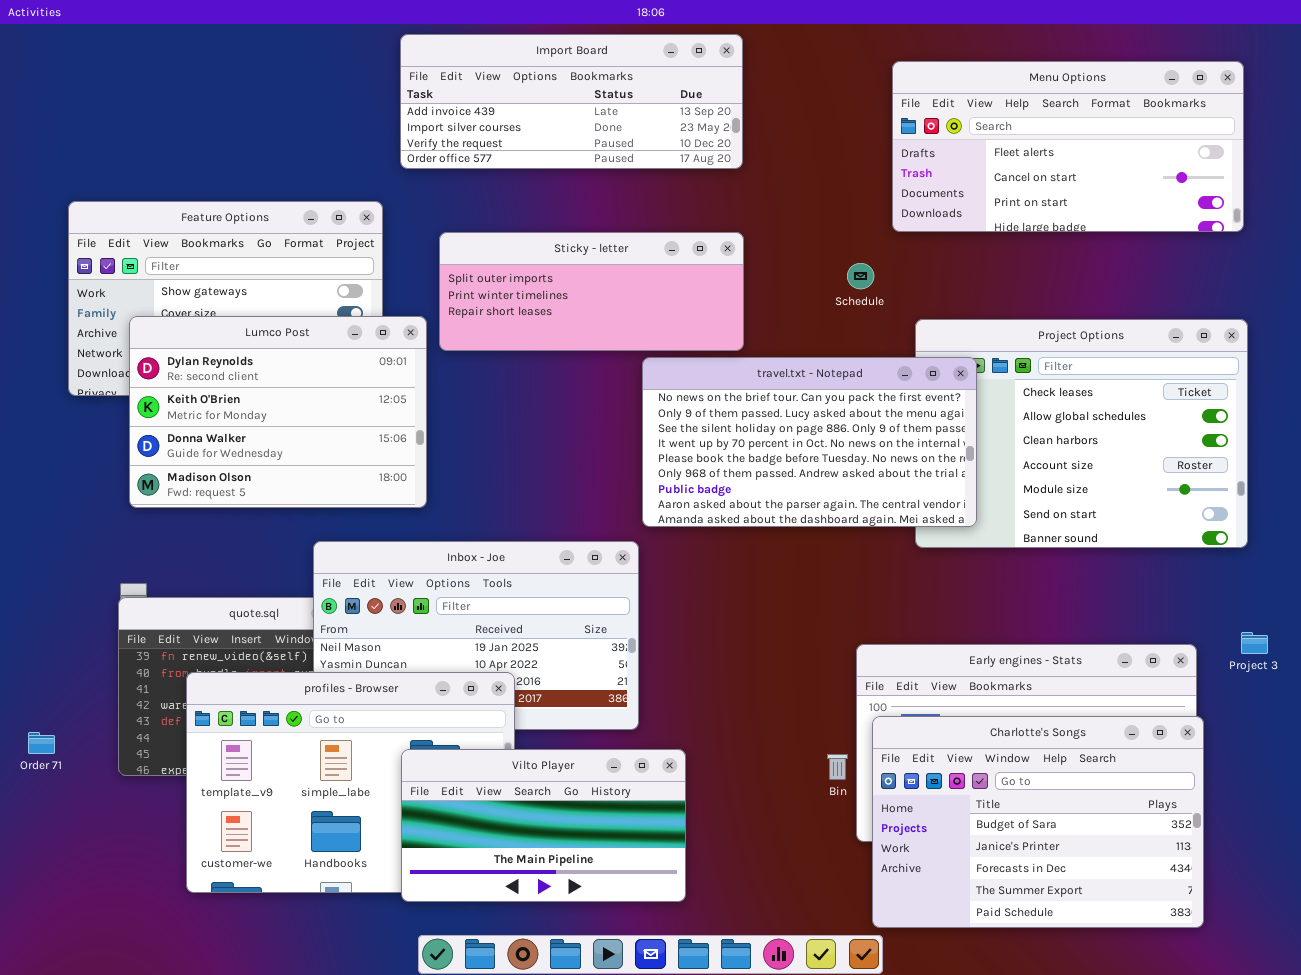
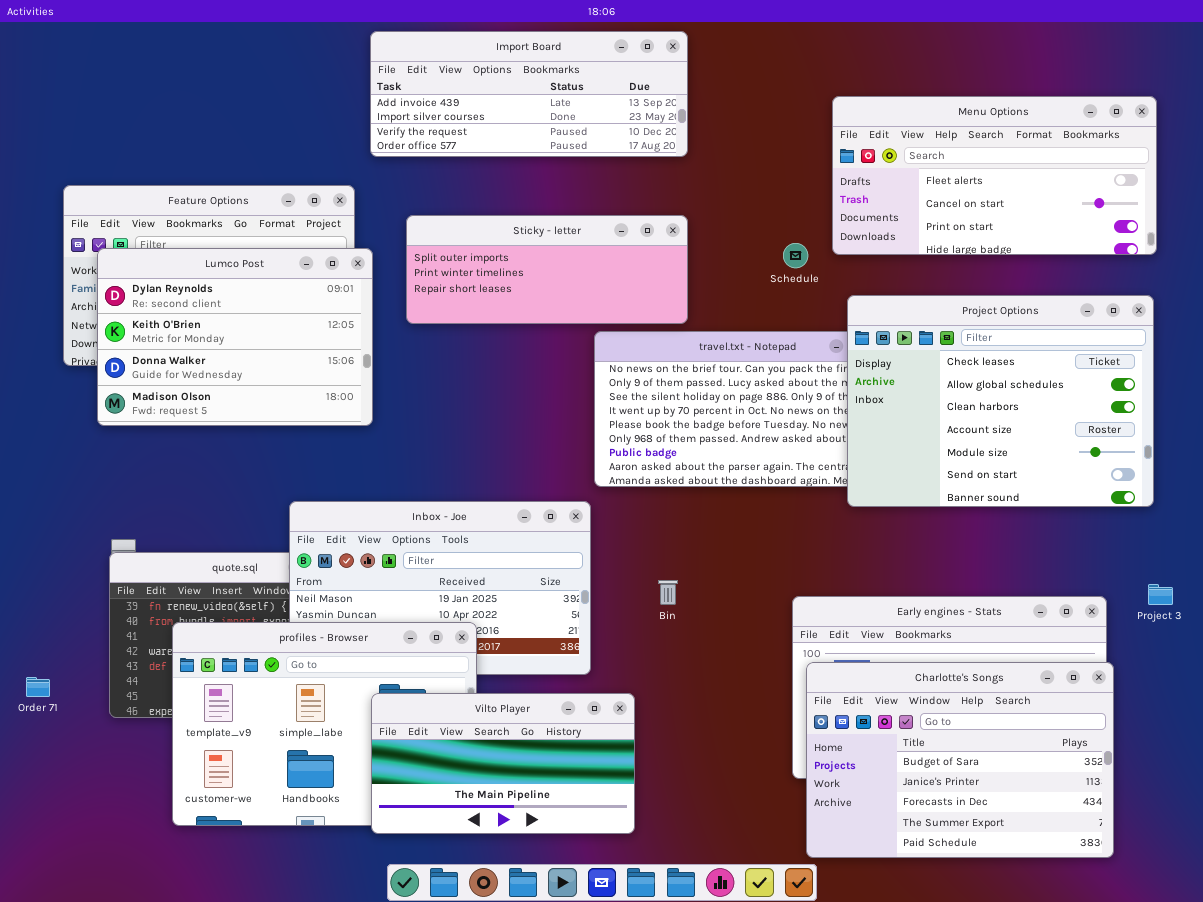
Menu Options: [892,61,1244,232] -> [832,96,1157,255], moved
Lumco Post: [129,316,427,508] -> [97,248,373,426], moved
Project Options: [915,319,1248,548] -> [847,295,1154,507], raised
Bin: [827,754,848,780] -> [658,580,678,605], moved

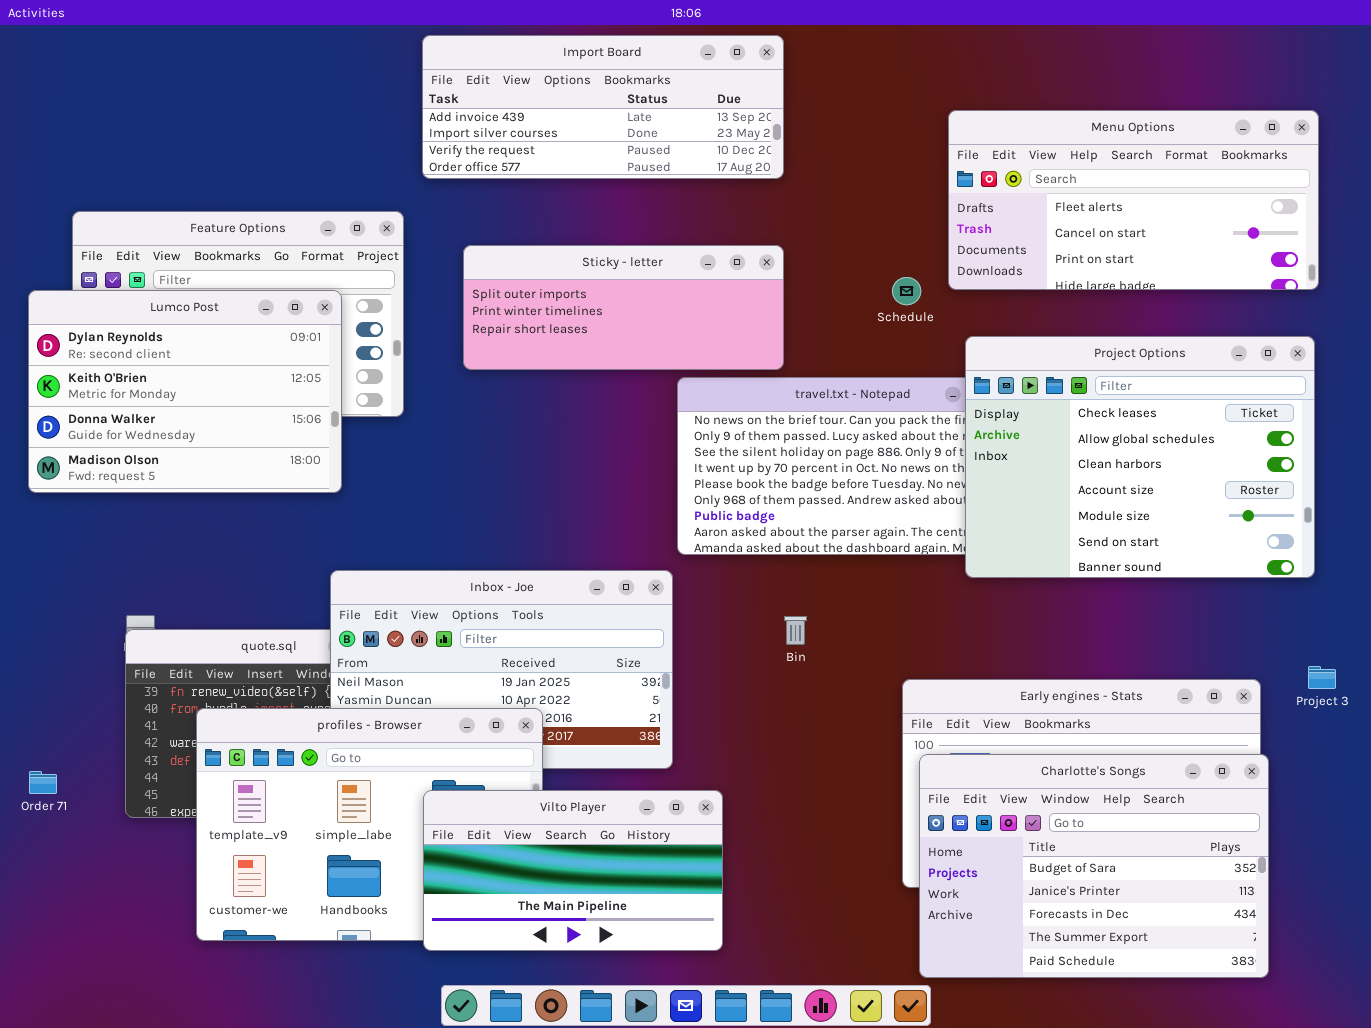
Lumco Post: [97,248,373,426] -> [28,290,342,493], moved
Bin: [658,580,678,605] -> [784,616,807,645], moved

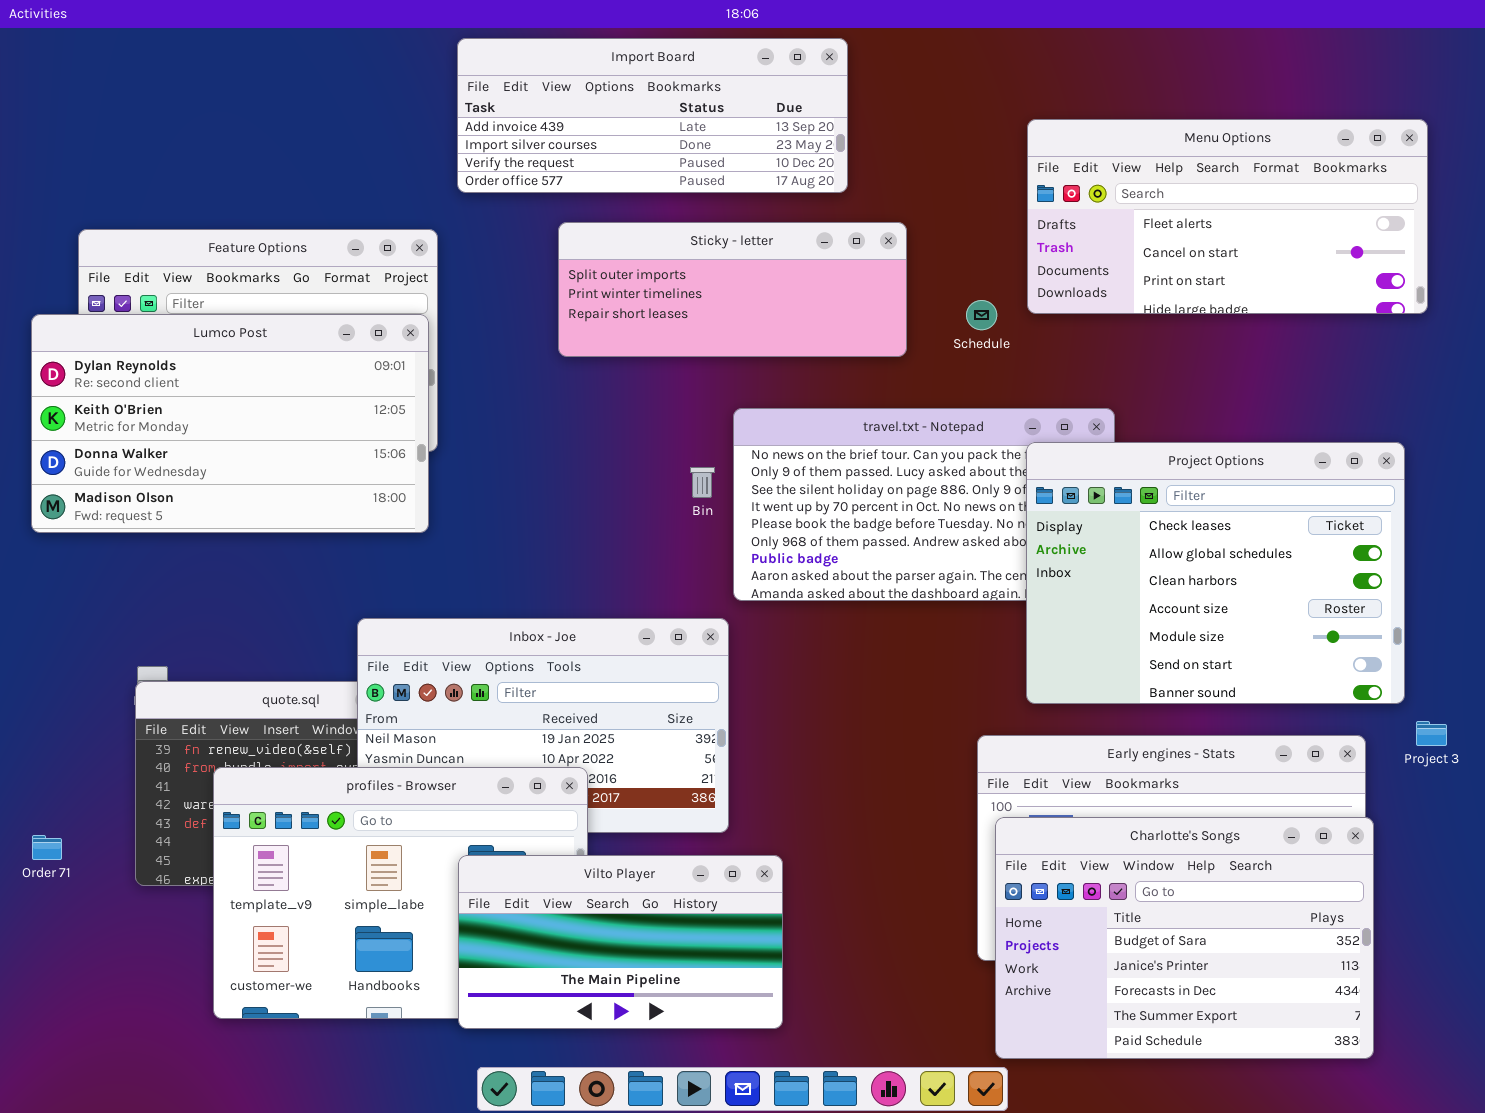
Sticky - letter: [463,245,784,370] -> [558,222,907,357], moved
Lumco Post: [28,290,342,493] -> [31,314,429,533], resized
Project Options: [965,336,1315,578] -> [1026,442,1405,704], moved
Bin: [784,616,807,645] -> [690,467,715,498], moved

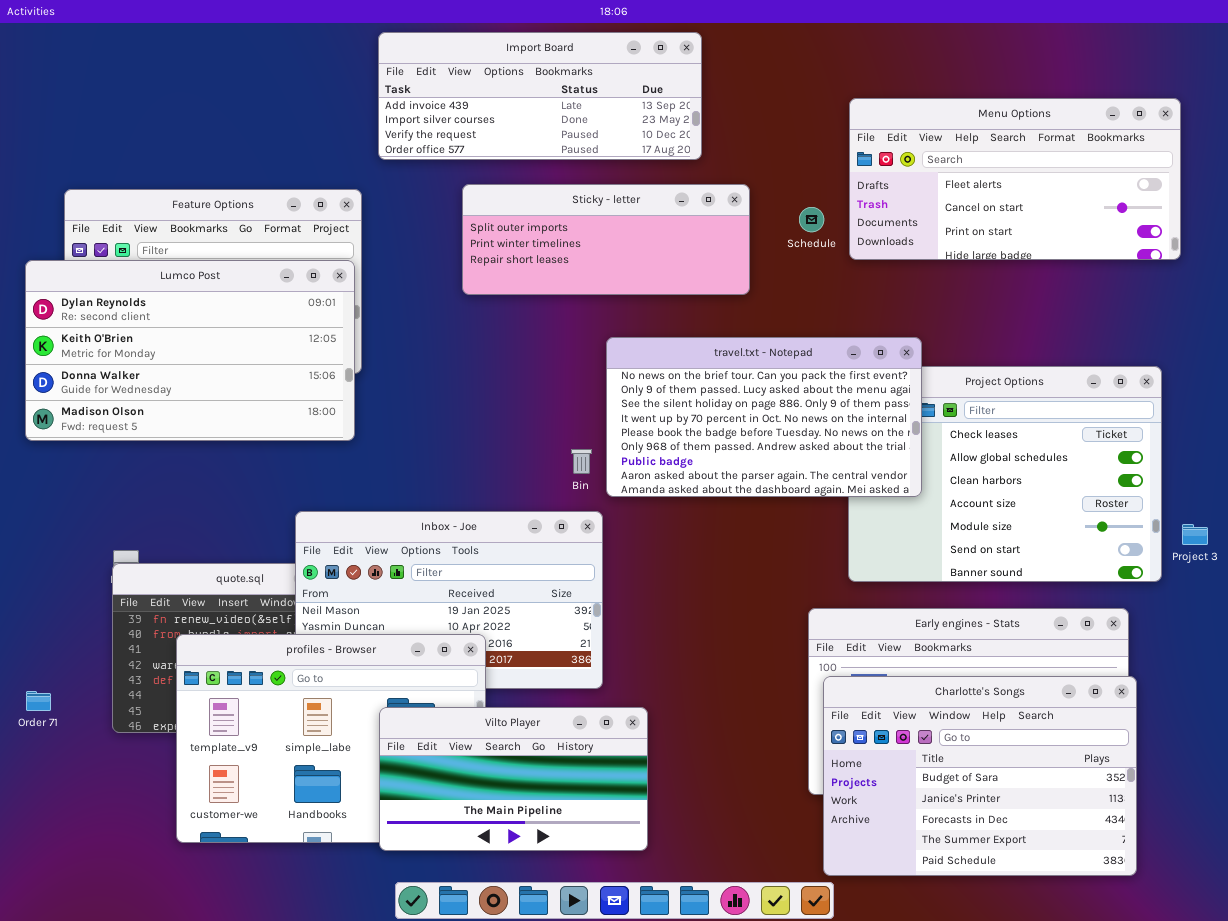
Schedule: [966,300,997,330] -> [799,207,824,232], moved
travel.txt - Notepad: [733,408,1115,601] -> [606,337,922,497], raised
Bin: [690,467,715,498] -> [571,449,592,474], moved
Project 3: [1416,721,1447,746] -> [1182,524,1208,545], moved

